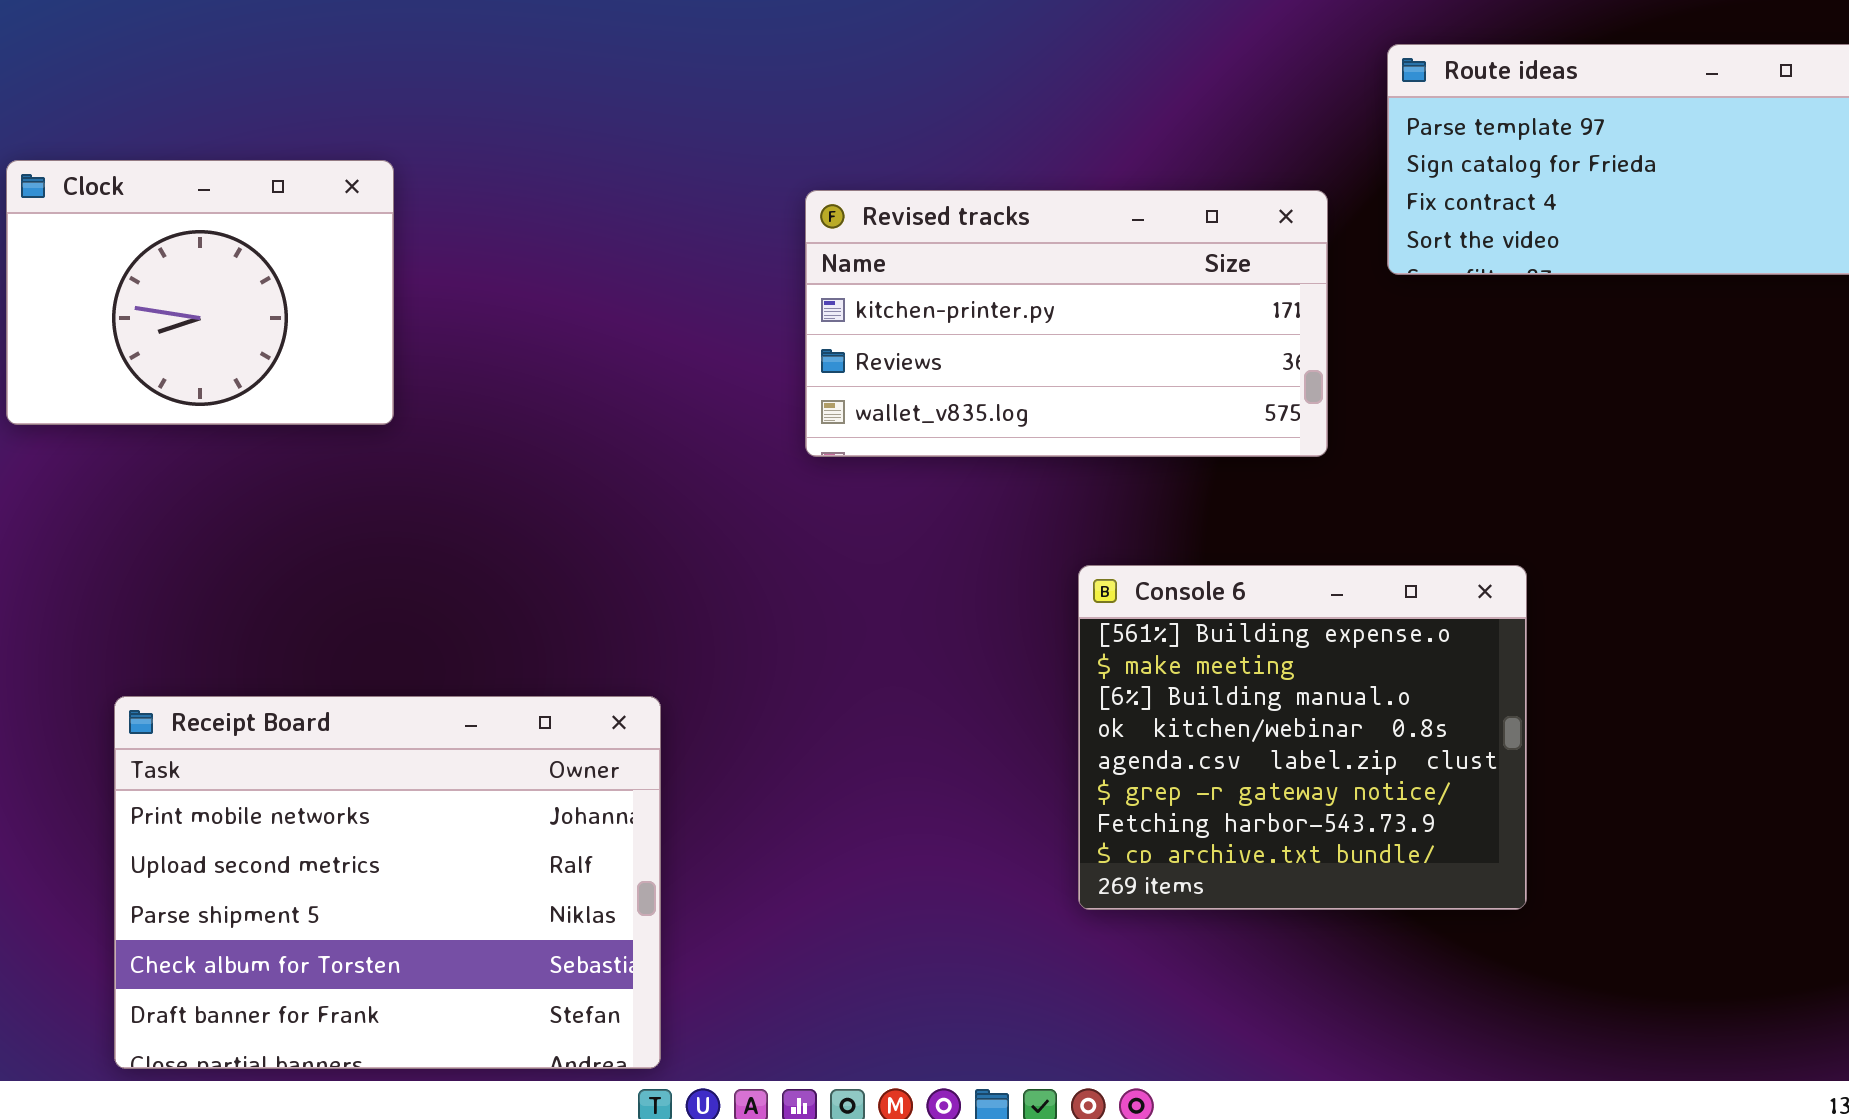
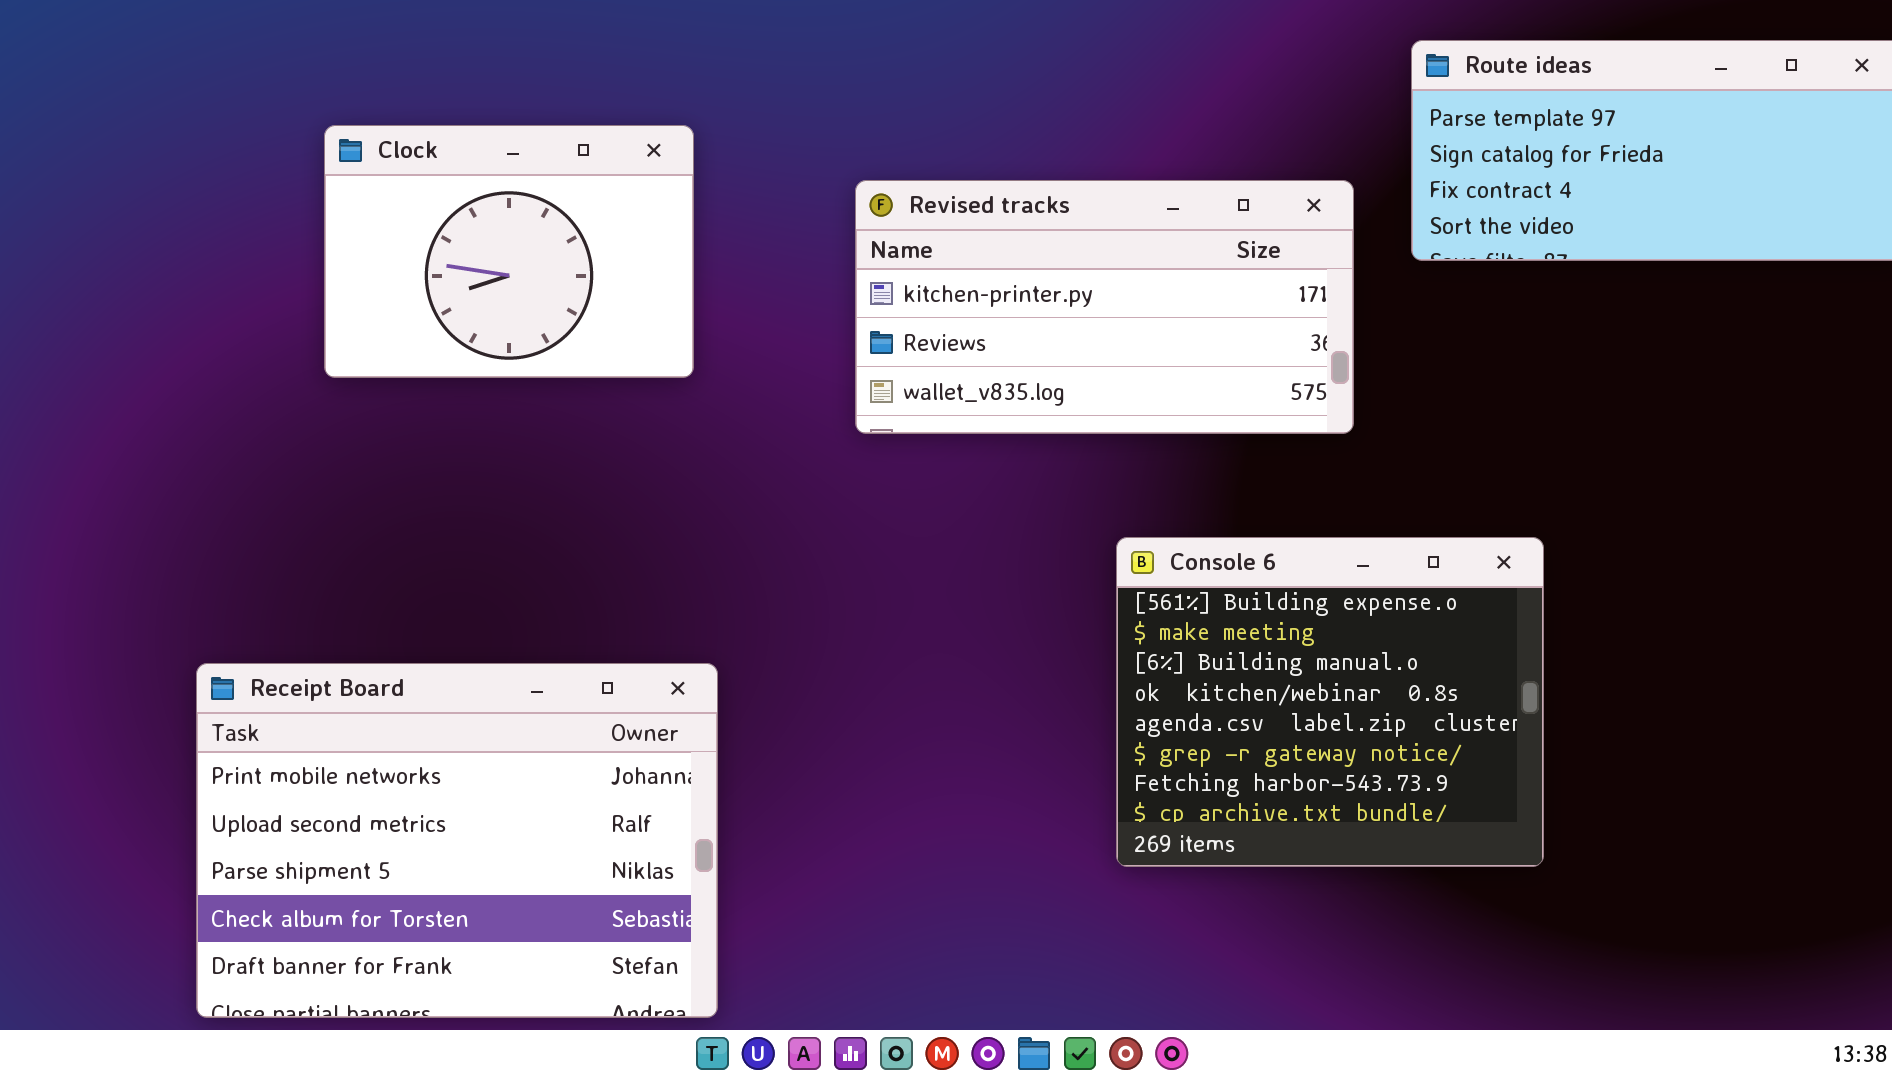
Clock: [6,160,394,425] -> [324,125,694,378], moved

